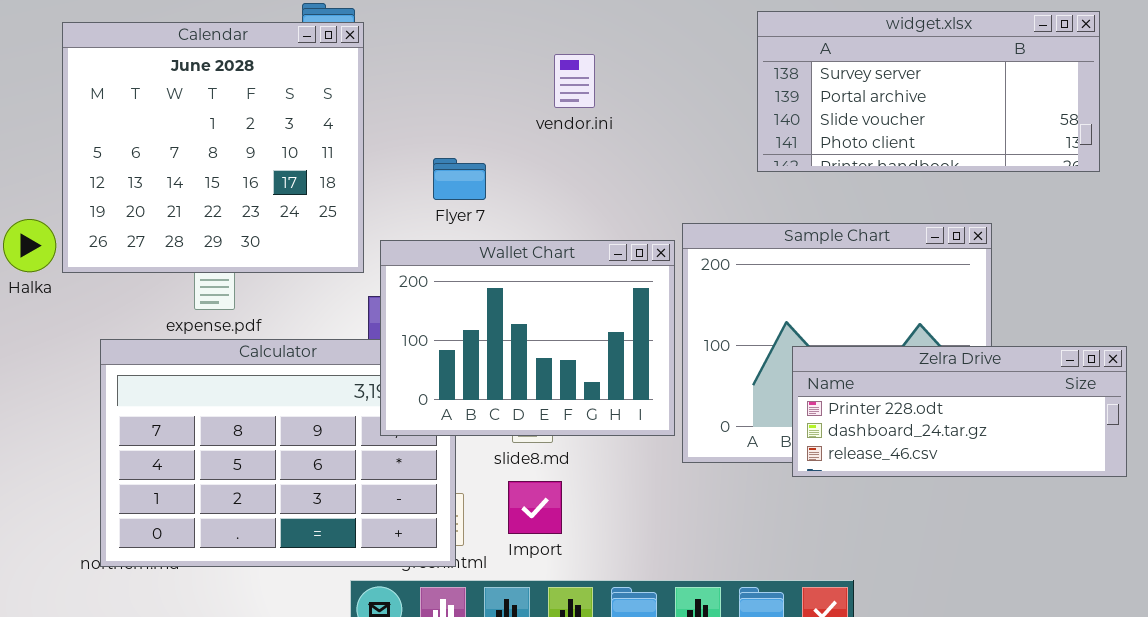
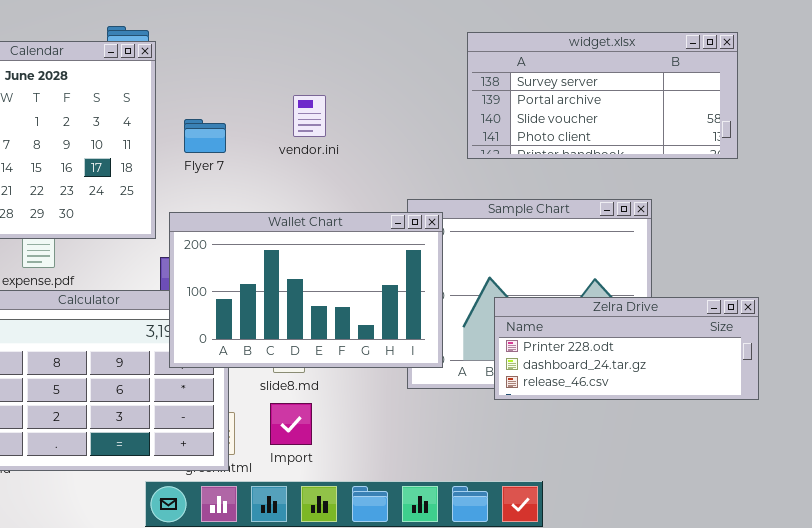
vendor.ini: [554,54,595,108] -> [293,95,326,137], moved
Flyer 7: [433,158,486,200] -> [184,119,226,153], moved
Wallet Chart: [380,240,675,436] -> [169,212,443,368], resized

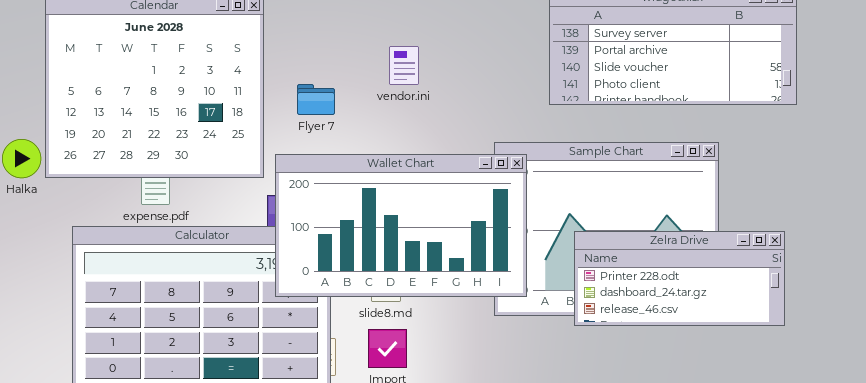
Flyer 7: [184,119,226,153] -> [297,84,335,115], moved
Zelra Drive: [494,297,759,400] -> [574,231,785,326], resized

